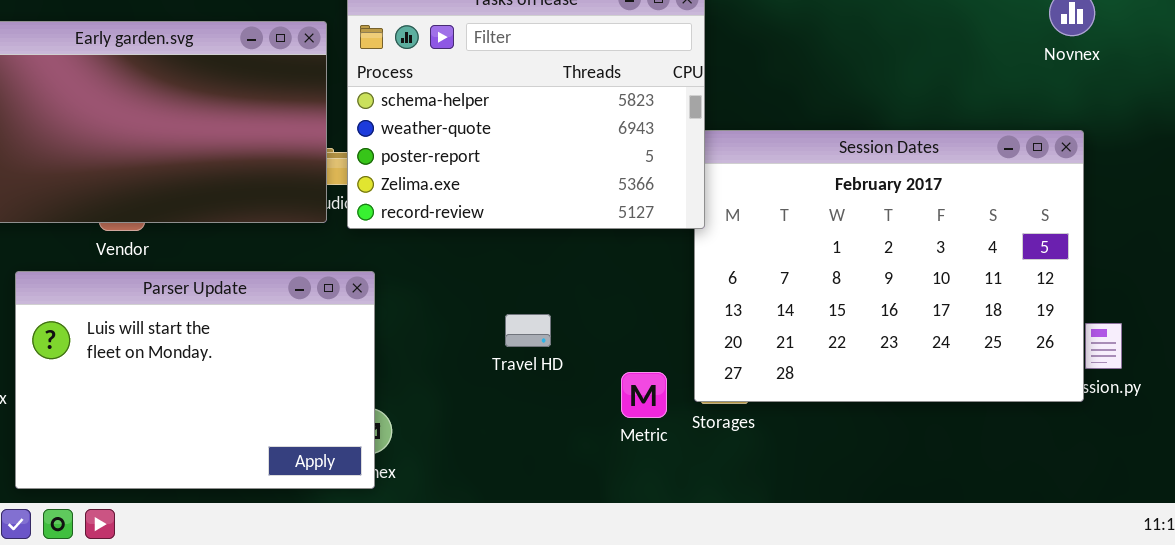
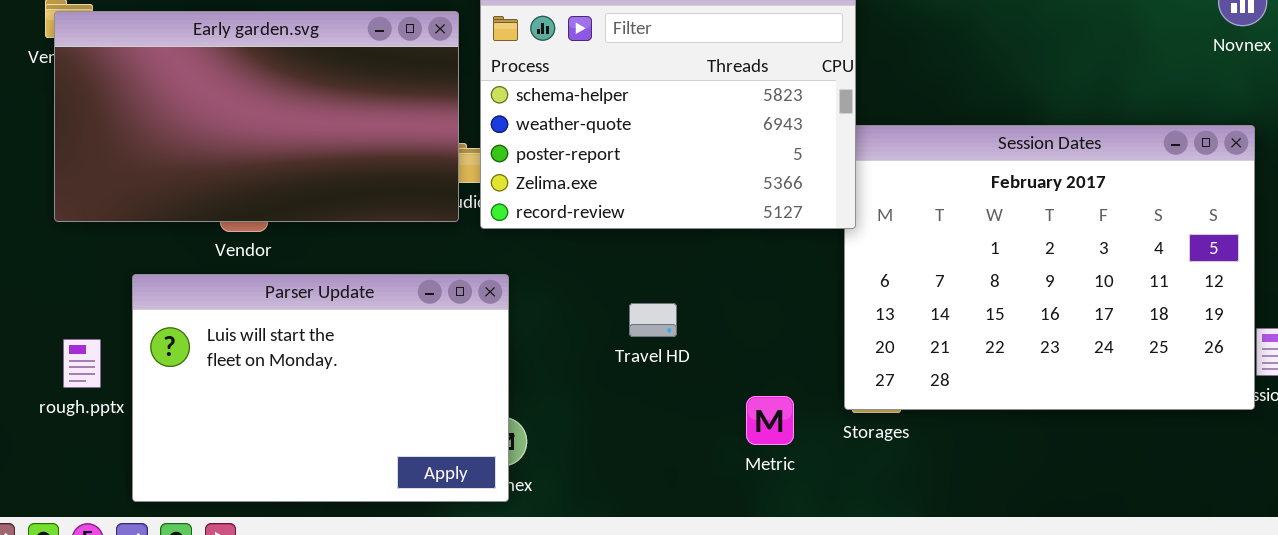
Travel HD: [505,314,551,347] -> [629,303,677,337], moved
Metric: [621,372,667,418] -> [746,396,794,445], moved

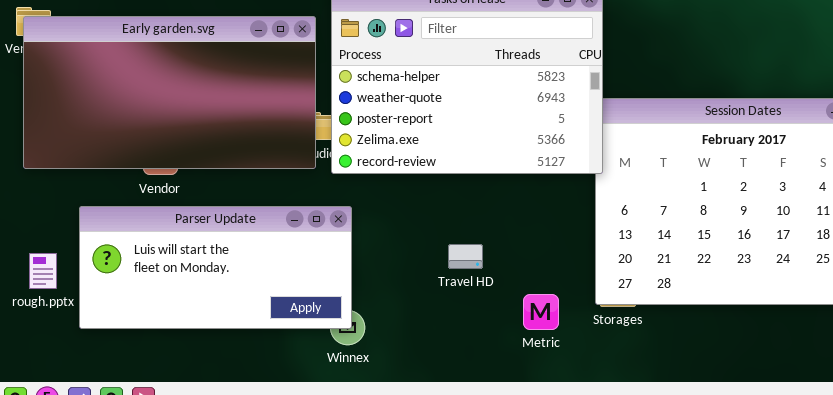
Parser Update: [132,274,509,502] -> [79,206,352,329], resized
Travel HD: [629,303,677,337] -> [448,244,483,269], moved

